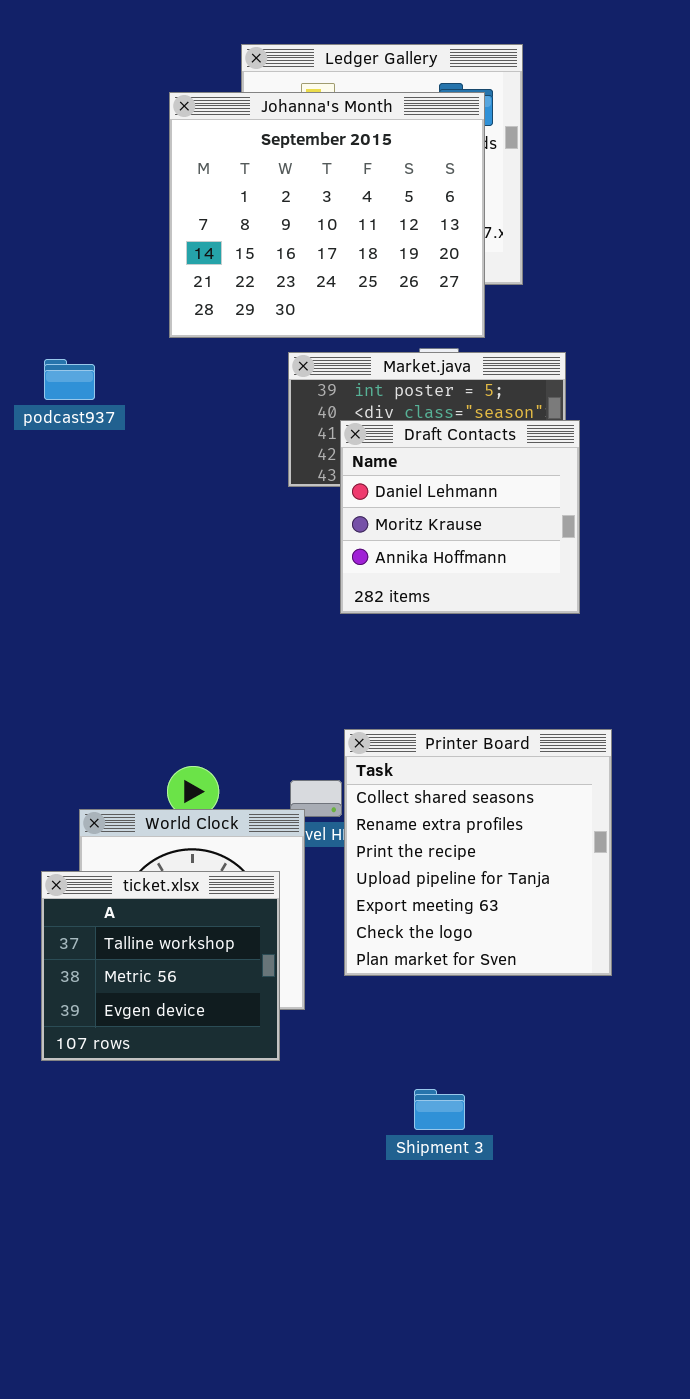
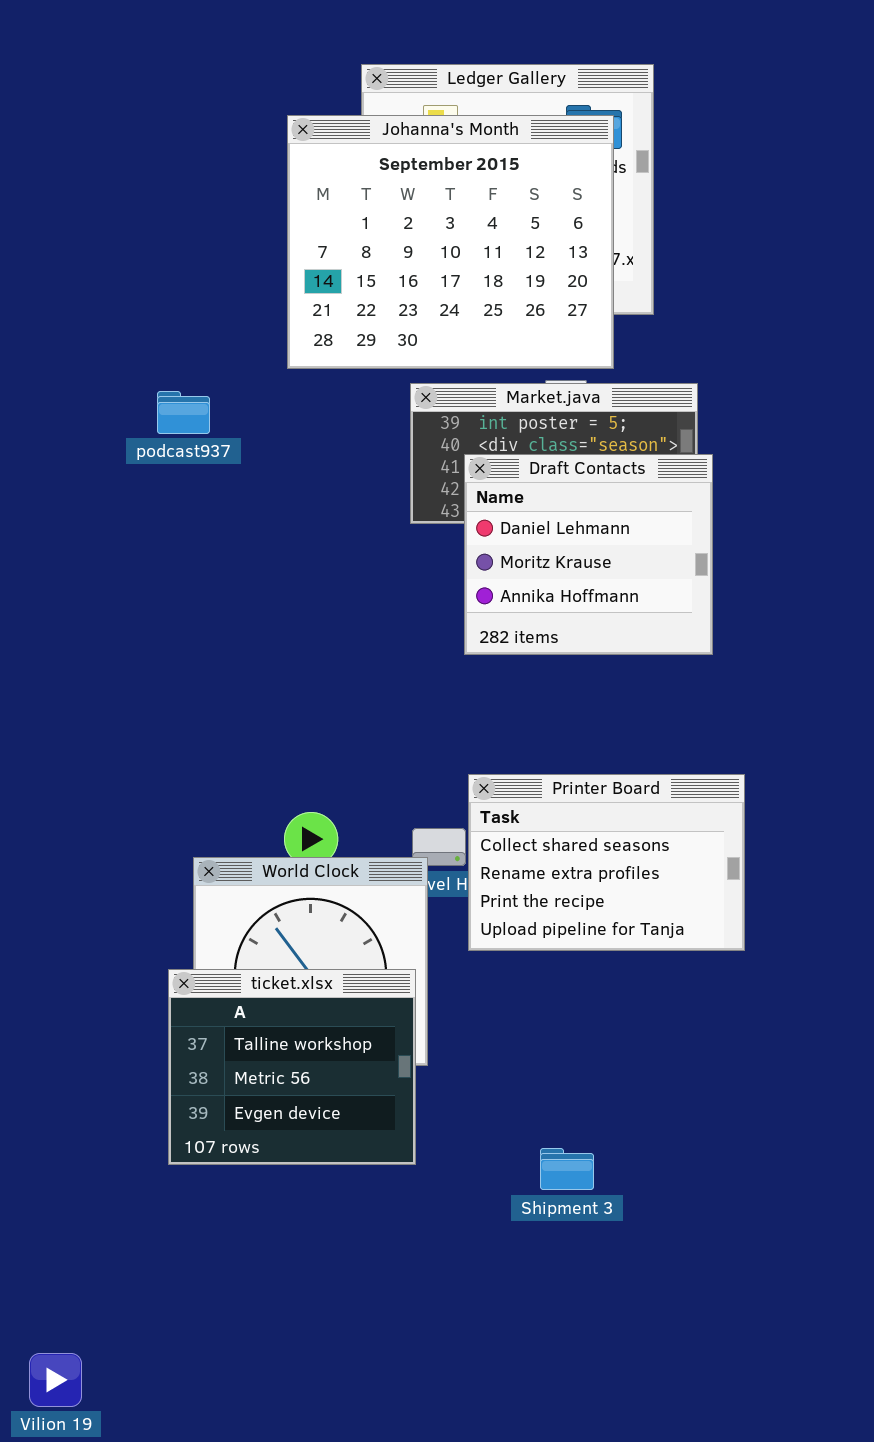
Printer Board: [344,729,612,976] -> [468,774,745,951], resized
ticket.xlsx: [41,871,280,1061] -> [168,969,416,1165], moved

